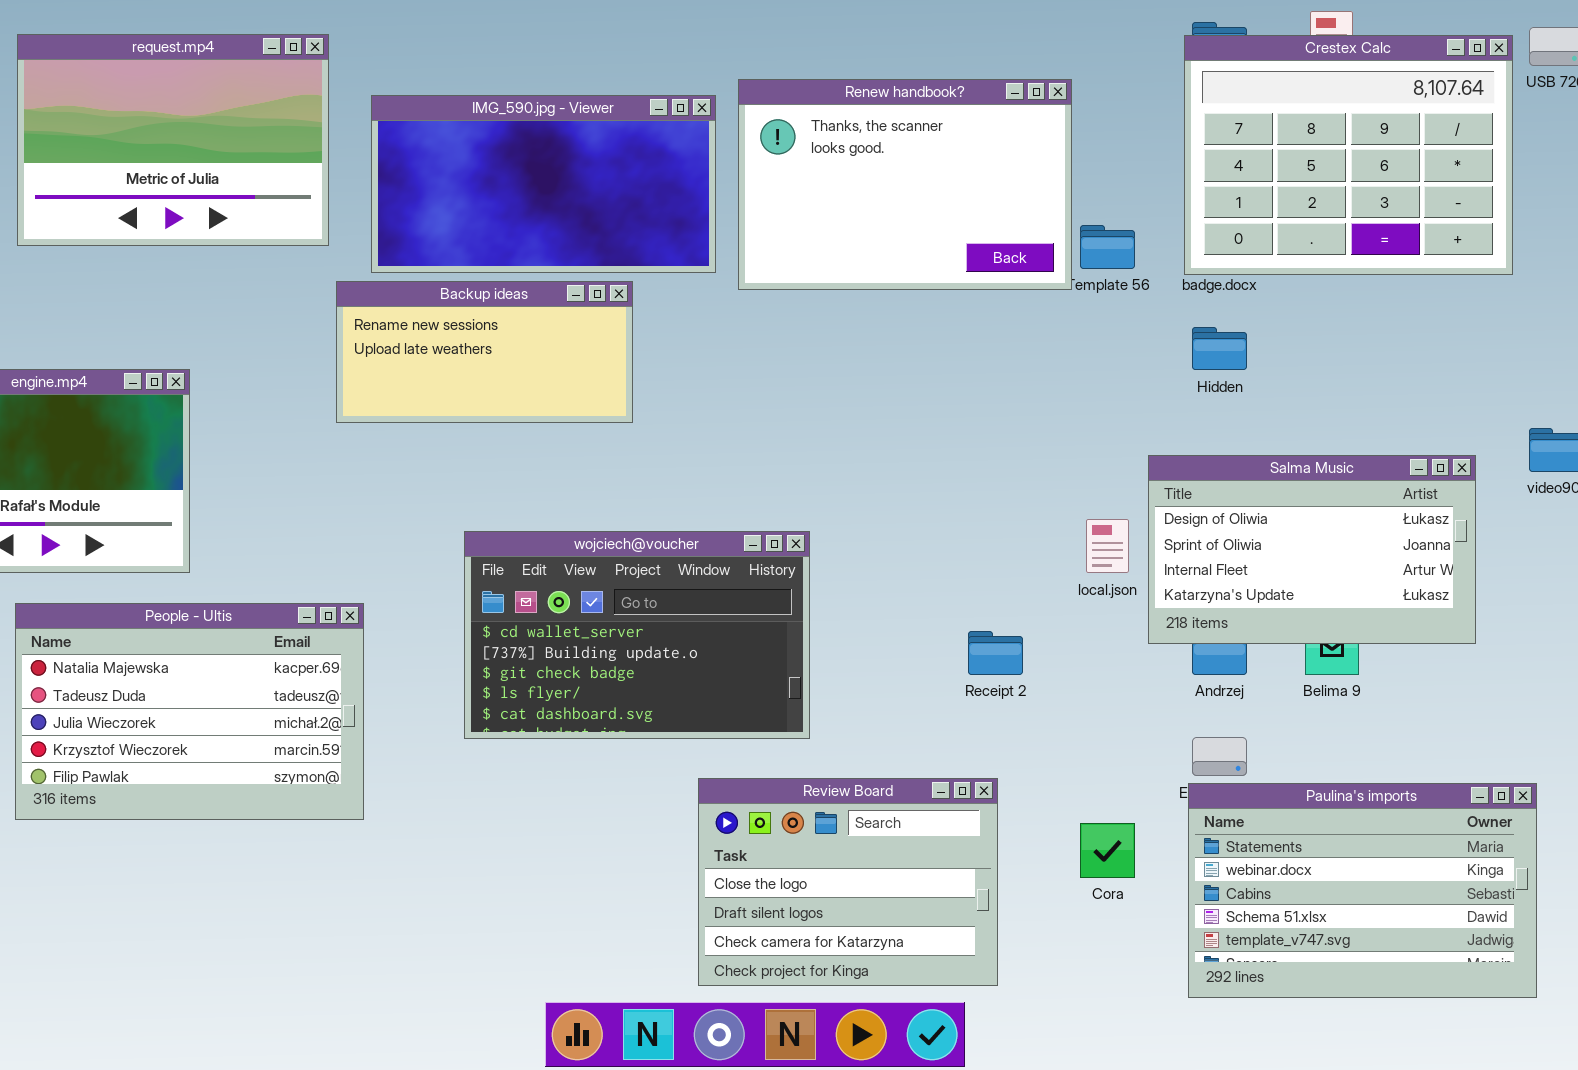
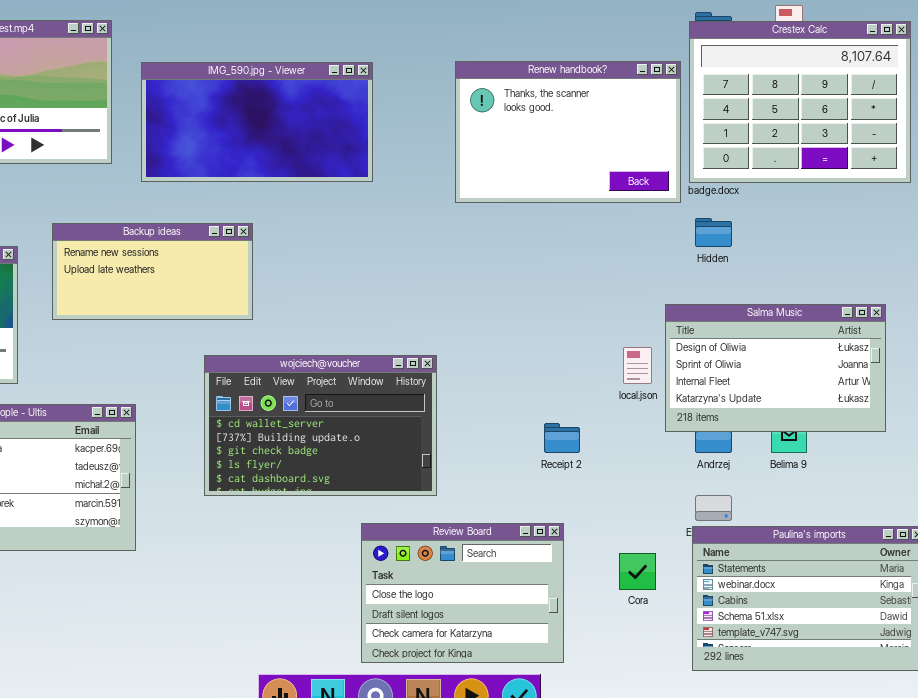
Renew handbook?: [738,79,1072,290] -> [455,61,681,203], moved
Backup ideas: [336,281,633,423] -> [52,223,253,320], moved

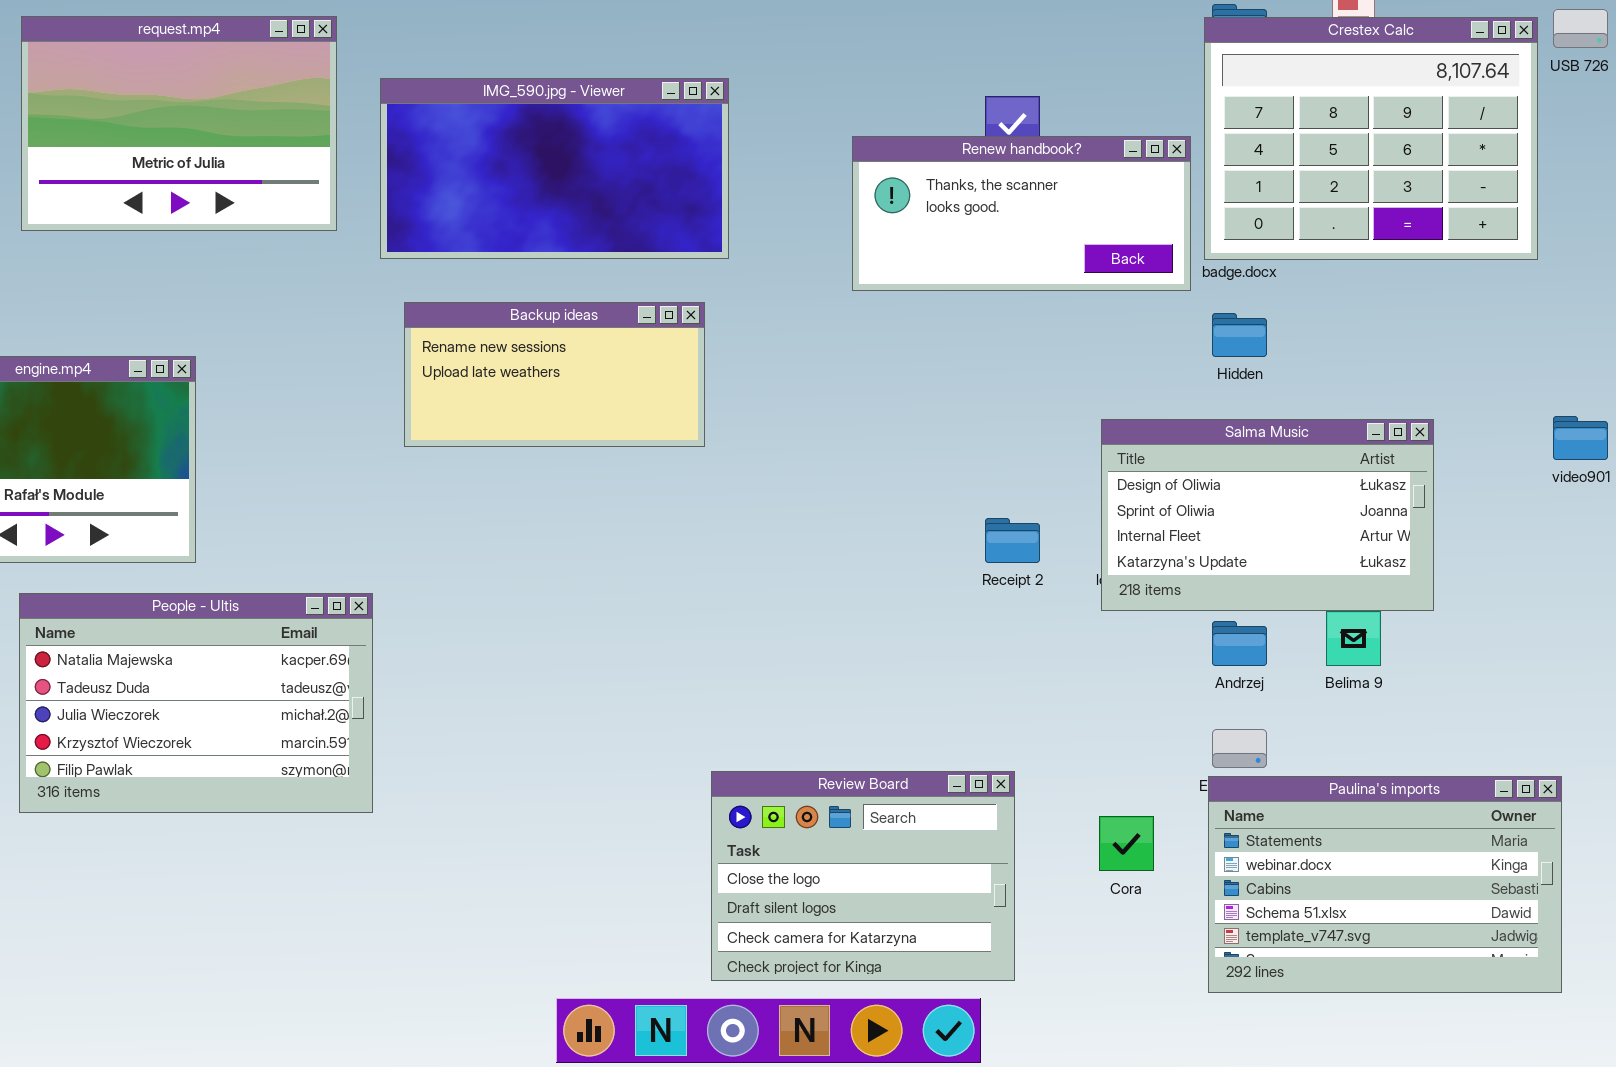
Renew handbook?: [455,61,681,203] -> [852,136,1191,291], resized
Backup ideas: [52,223,253,320] -> [404,302,705,447], moved
Salma Music: [665,304,886,432] -> [1101,419,1434,611], moved
wojciech@voucher: [204,355,437,496] -> none, closed
Receipt 2: [544,423,580,453] -> [985,518,1040,563], moved

